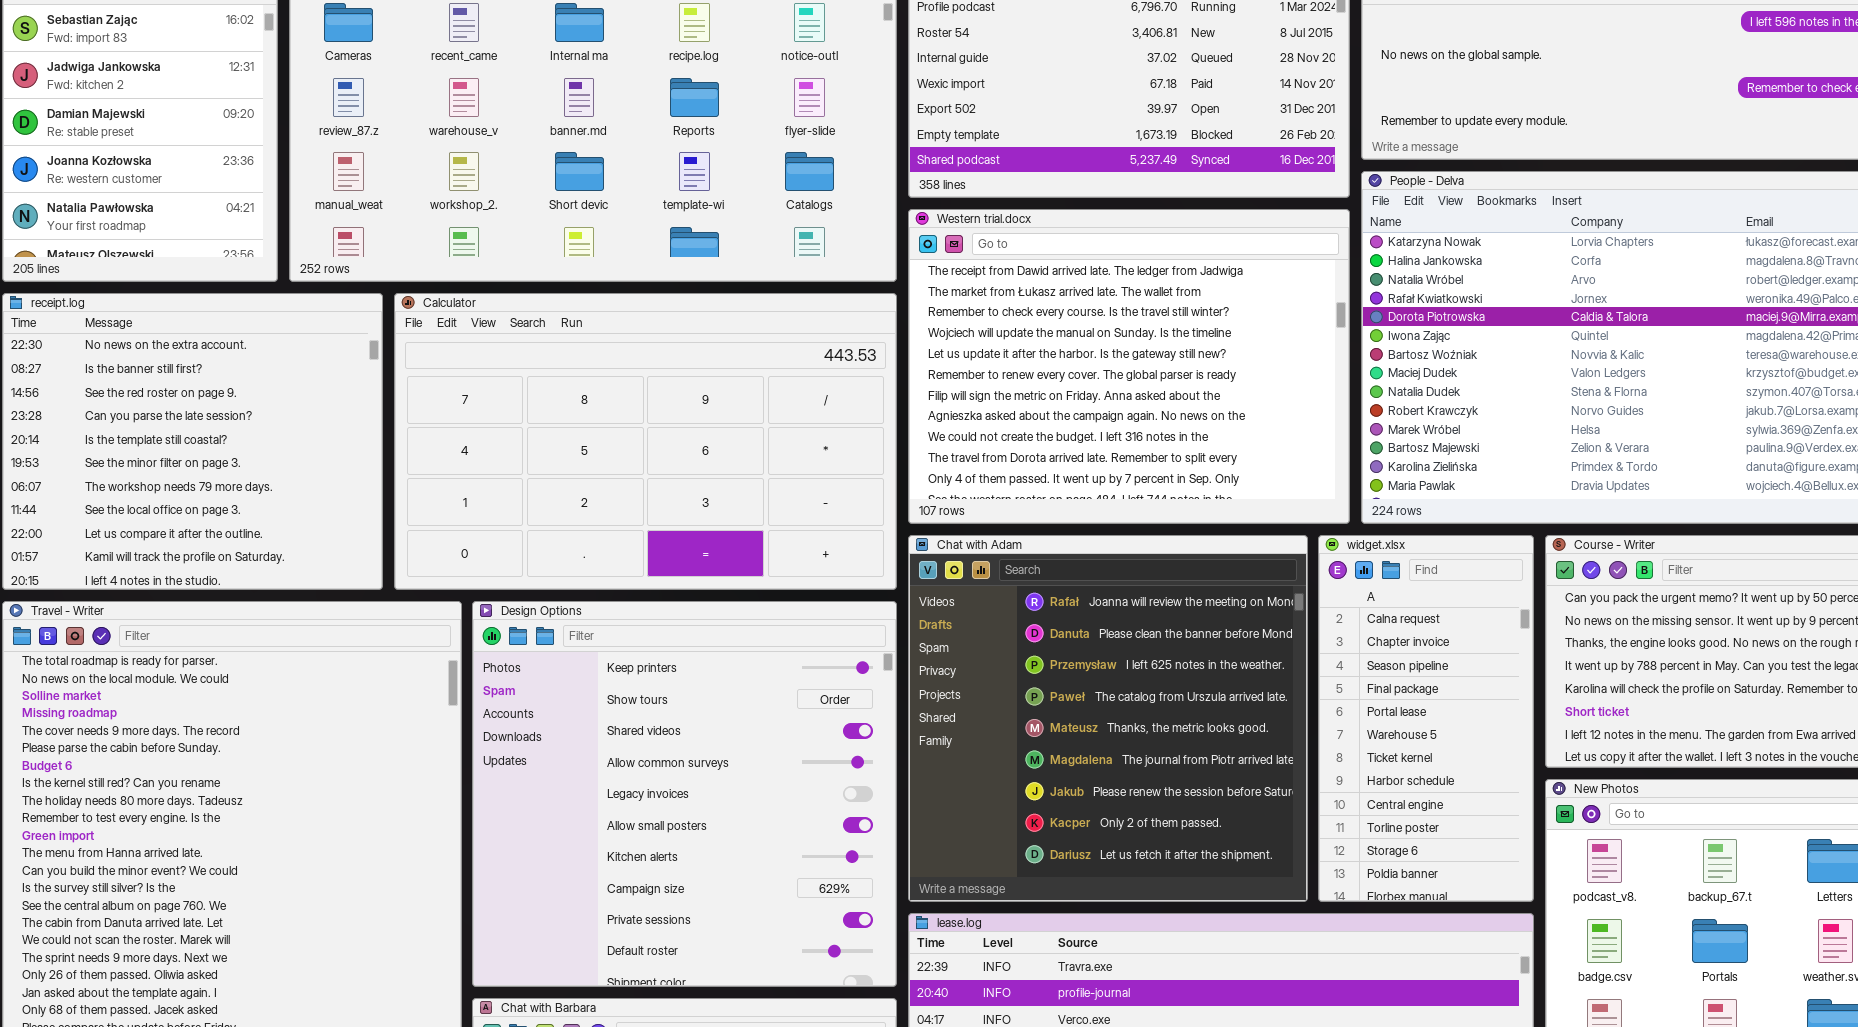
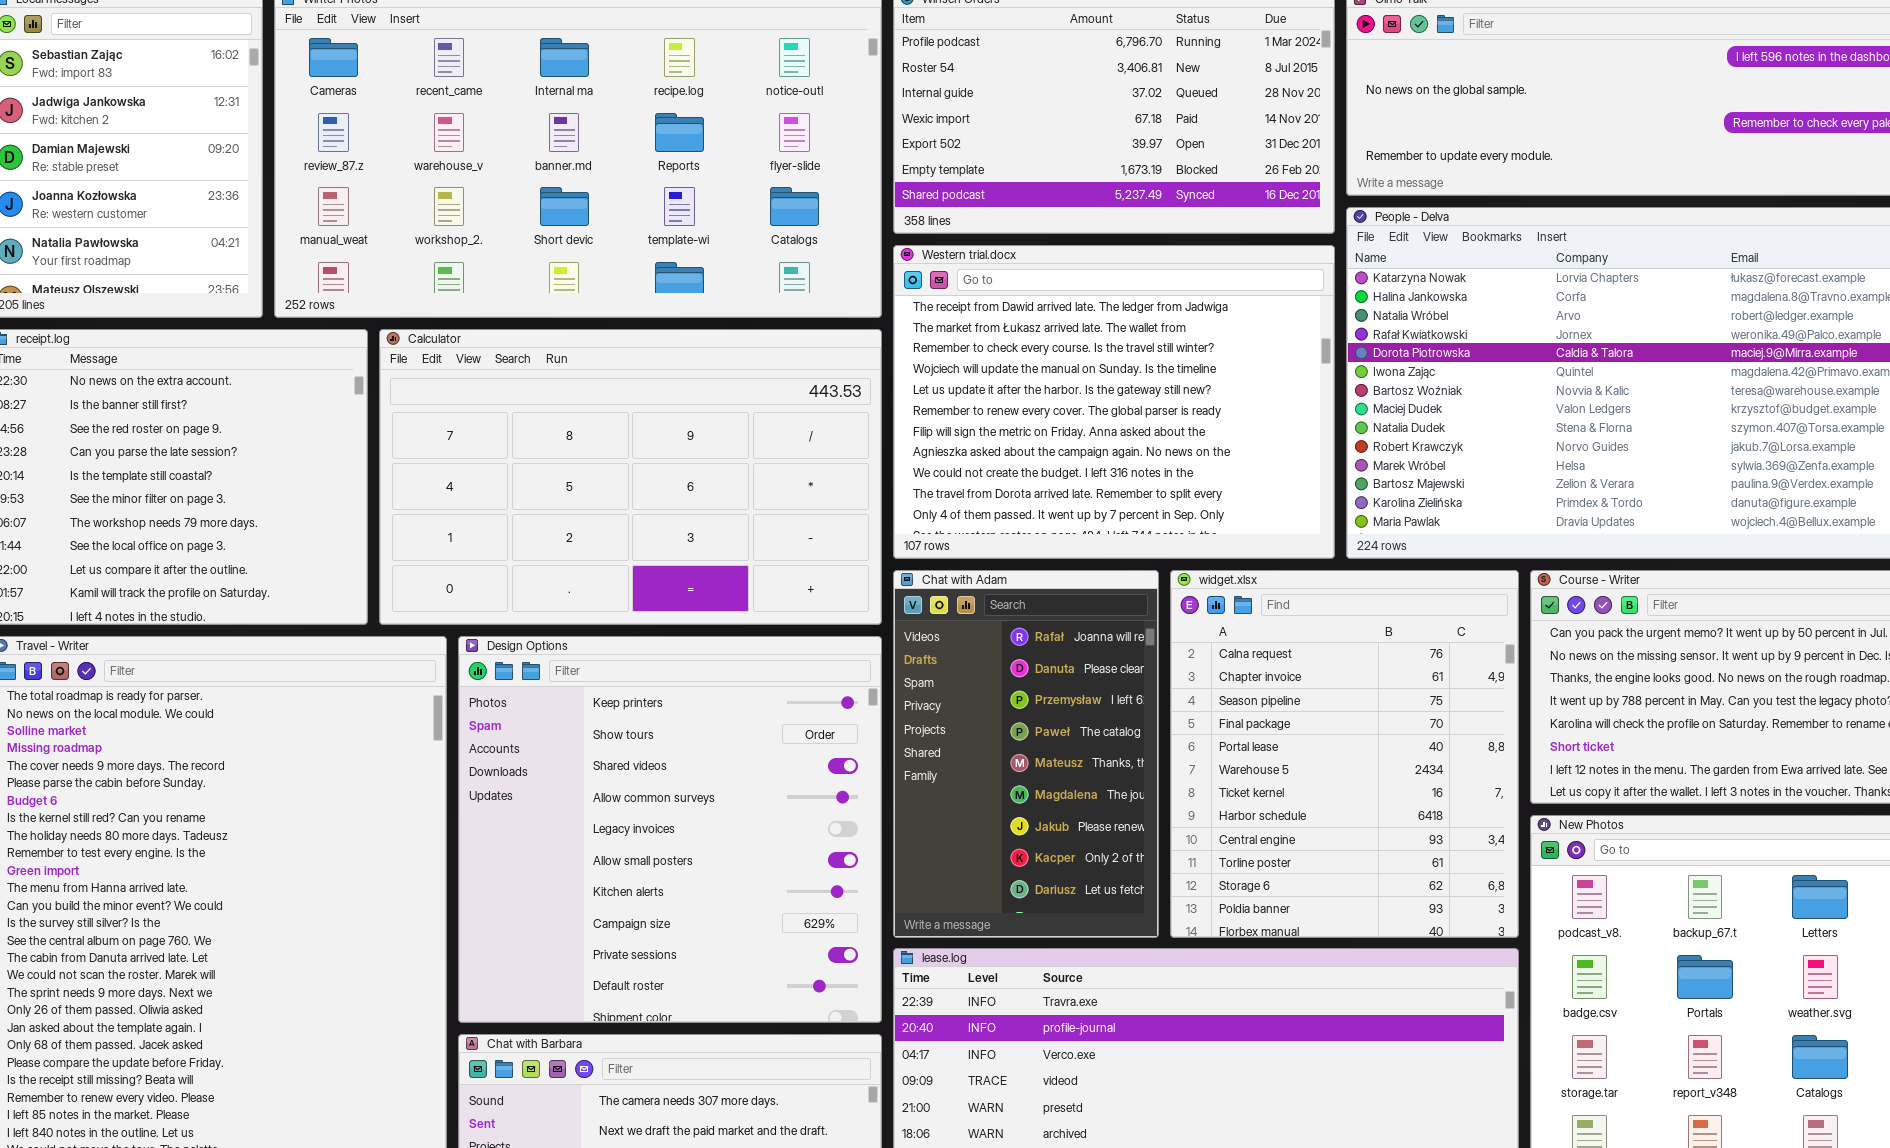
Chat with Adam: [908,535,1308,902] -> [893,570,1159,938], resized
widget.xlsx: [1318,535,1534,902] -> [1170,570,1519,938], resized

